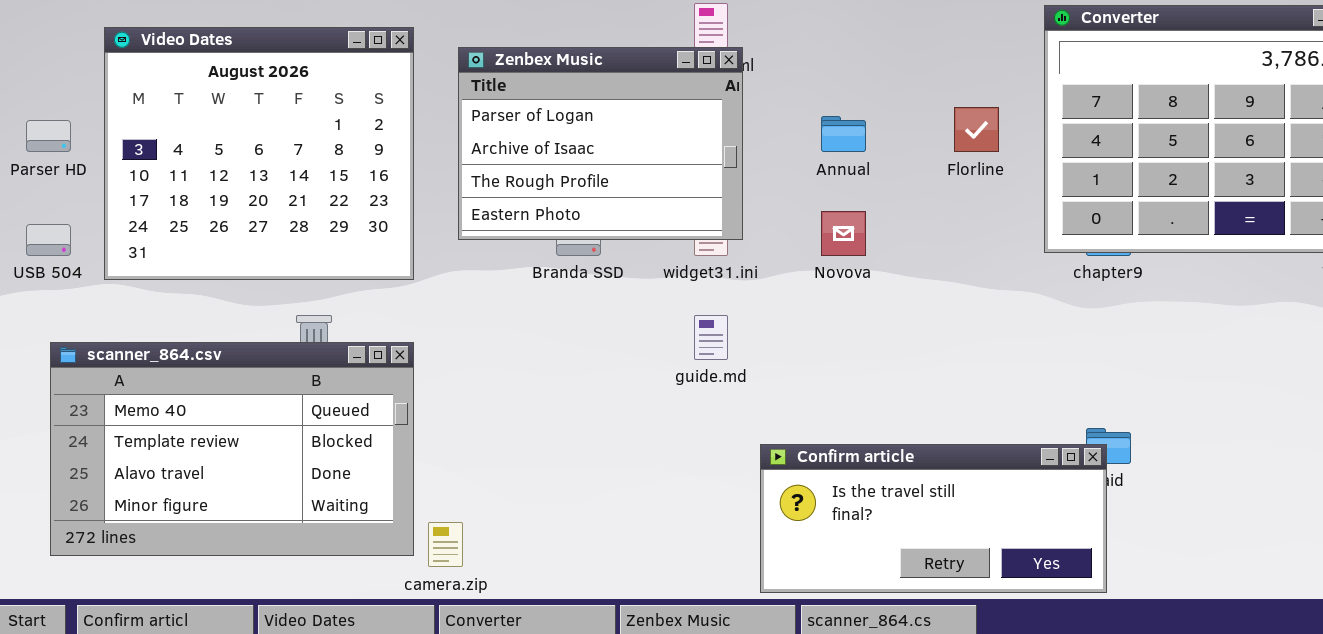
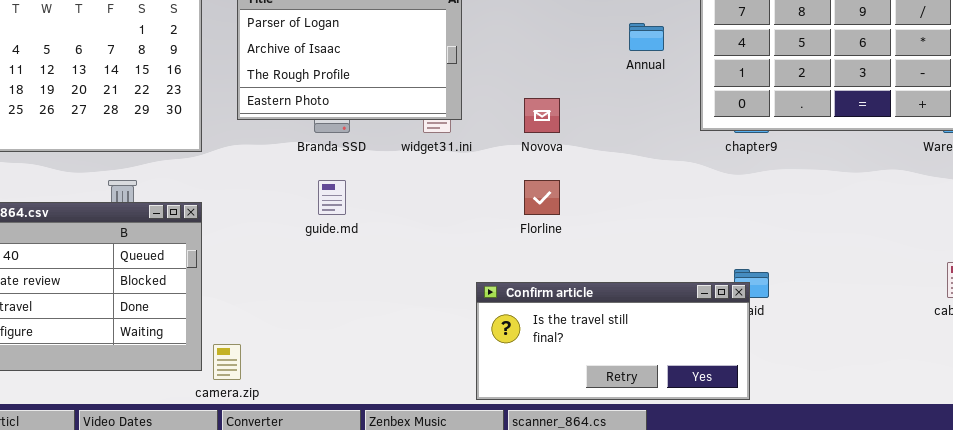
Florline: [954,107,999,152] -> [524,180,560,215], moved
Annual: [821,116,866,152] -> [629,23,664,51], moved
guide.md: [694,315,728,360] -> [318,180,346,215], moved

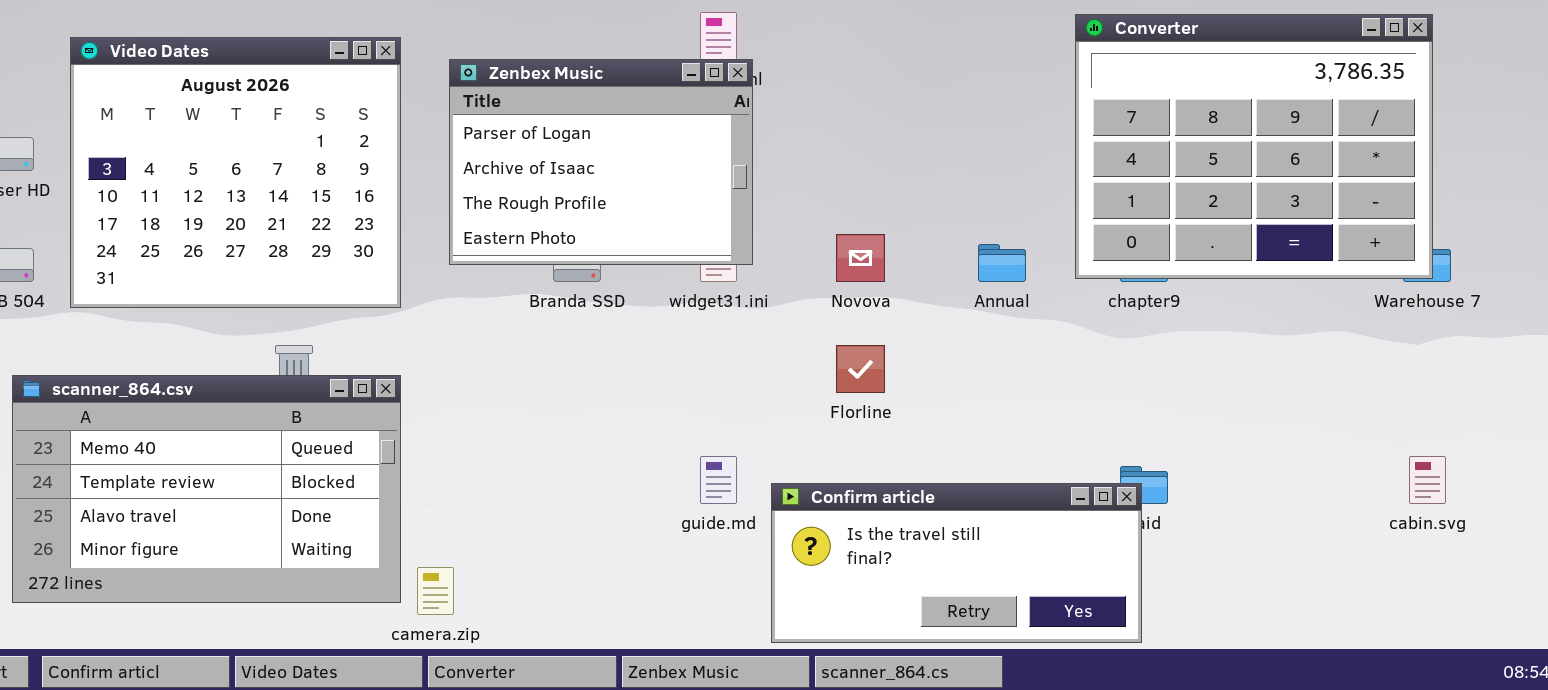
Annual: [629,23,664,51] -> [978,244,1026,282], moved
guide.md: [318,180,346,215] -> [700,456,737,504], moved

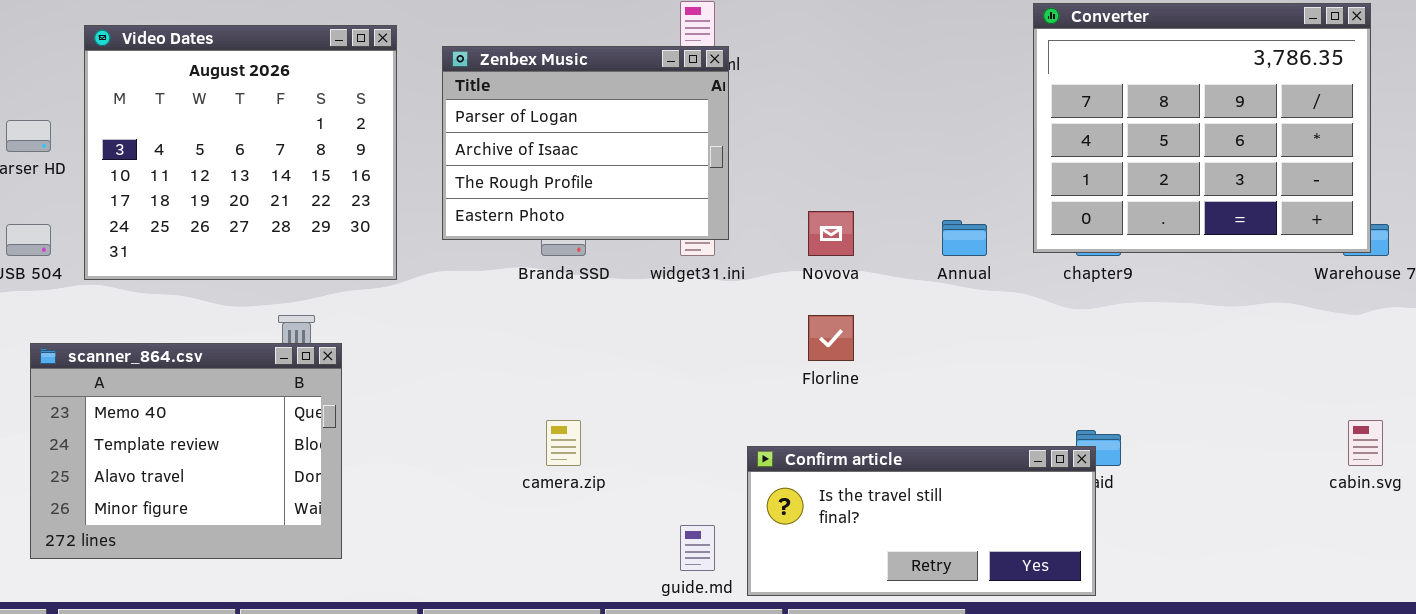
scanner_864.csv: [12,375,401,603] -> [30,343,342,559], resized
guide.md: [700,456,737,504] -> [680,525,715,571], moved
camera.zip: [417,567,454,615] -> [546,420,581,466], moved

